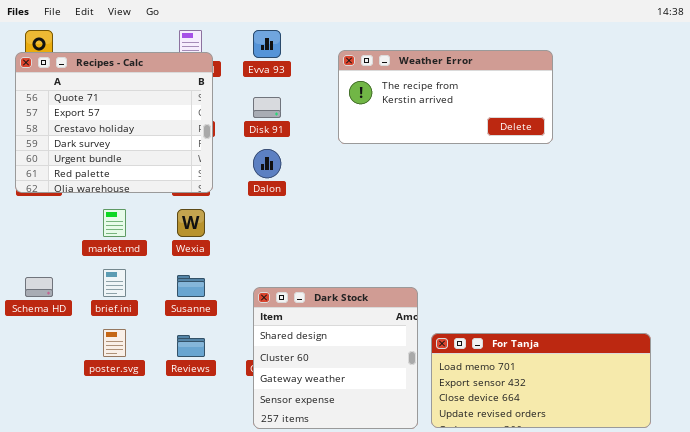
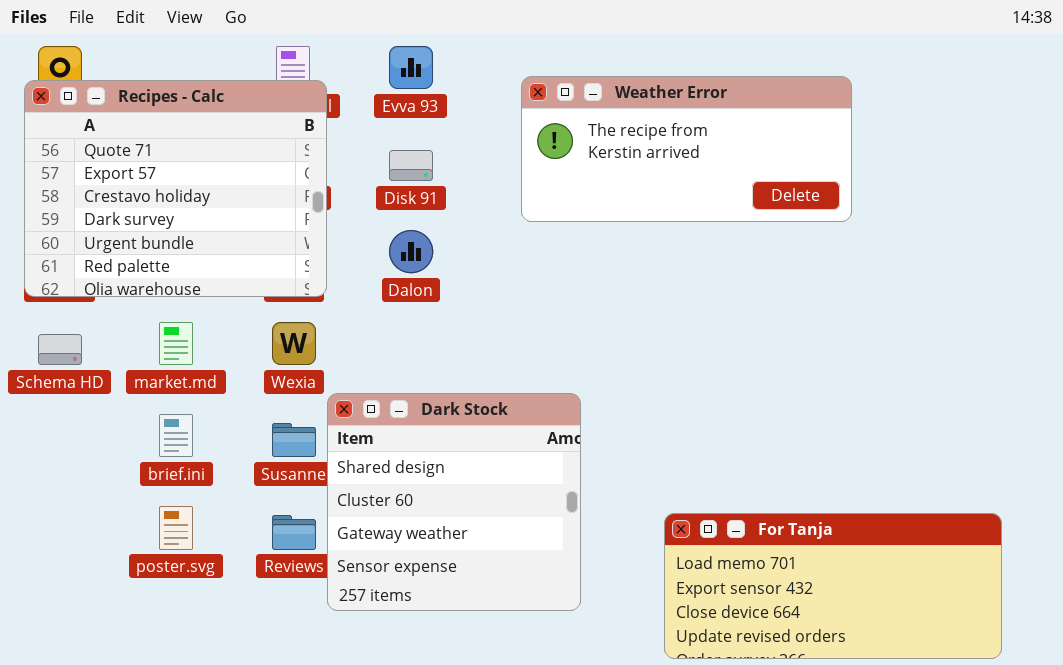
Schema HD: [25,277,53,297] -> [38,334,82,365], moved
Dark Stock: [253,287,418,429] -> [327,393,581,611], moved

